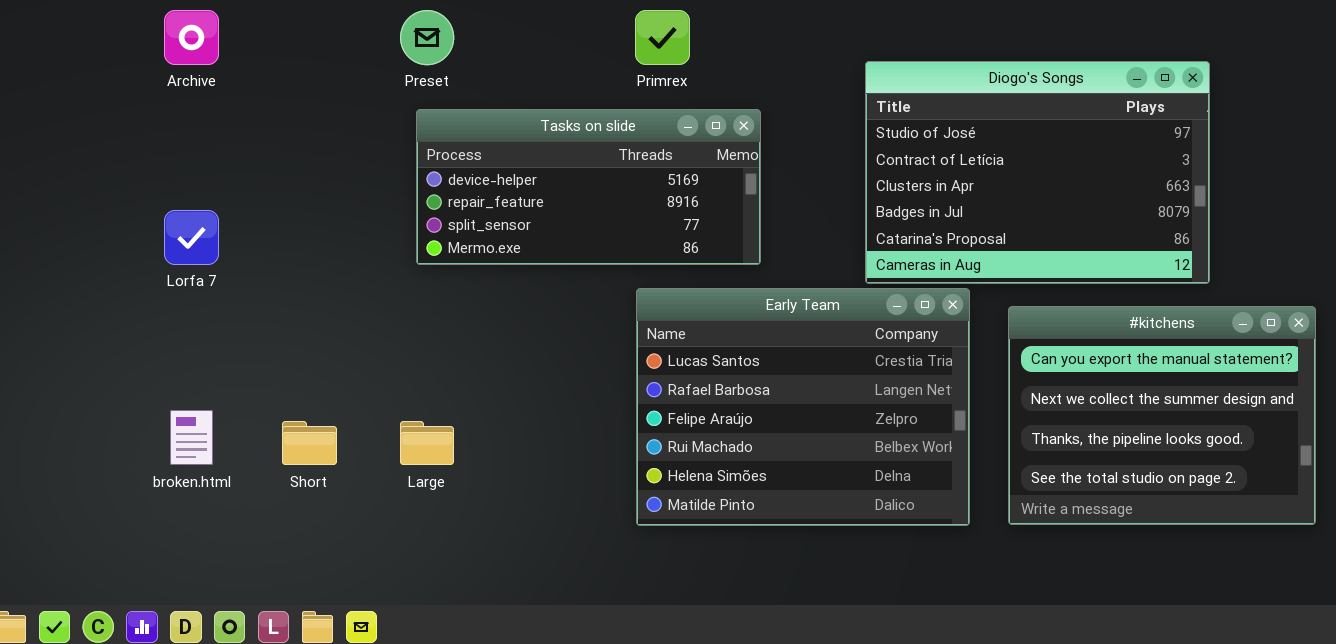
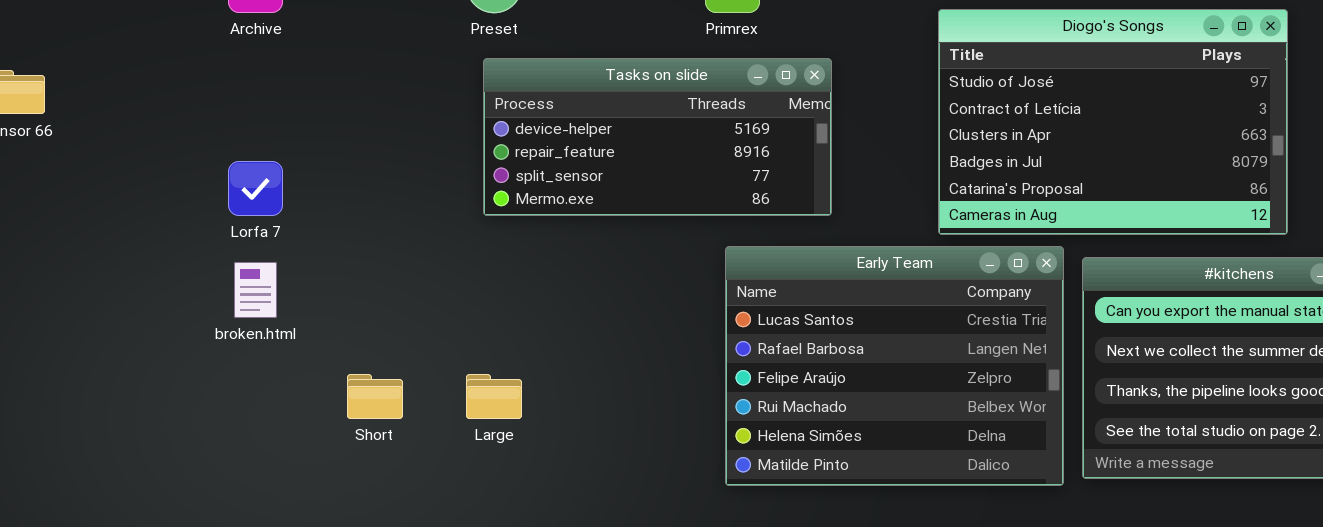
Early Team: [636,288,970,526] -> [725,246,1064,486], moved
broken.html: [170,410,213,465] -> [234,262,277,318], moved

